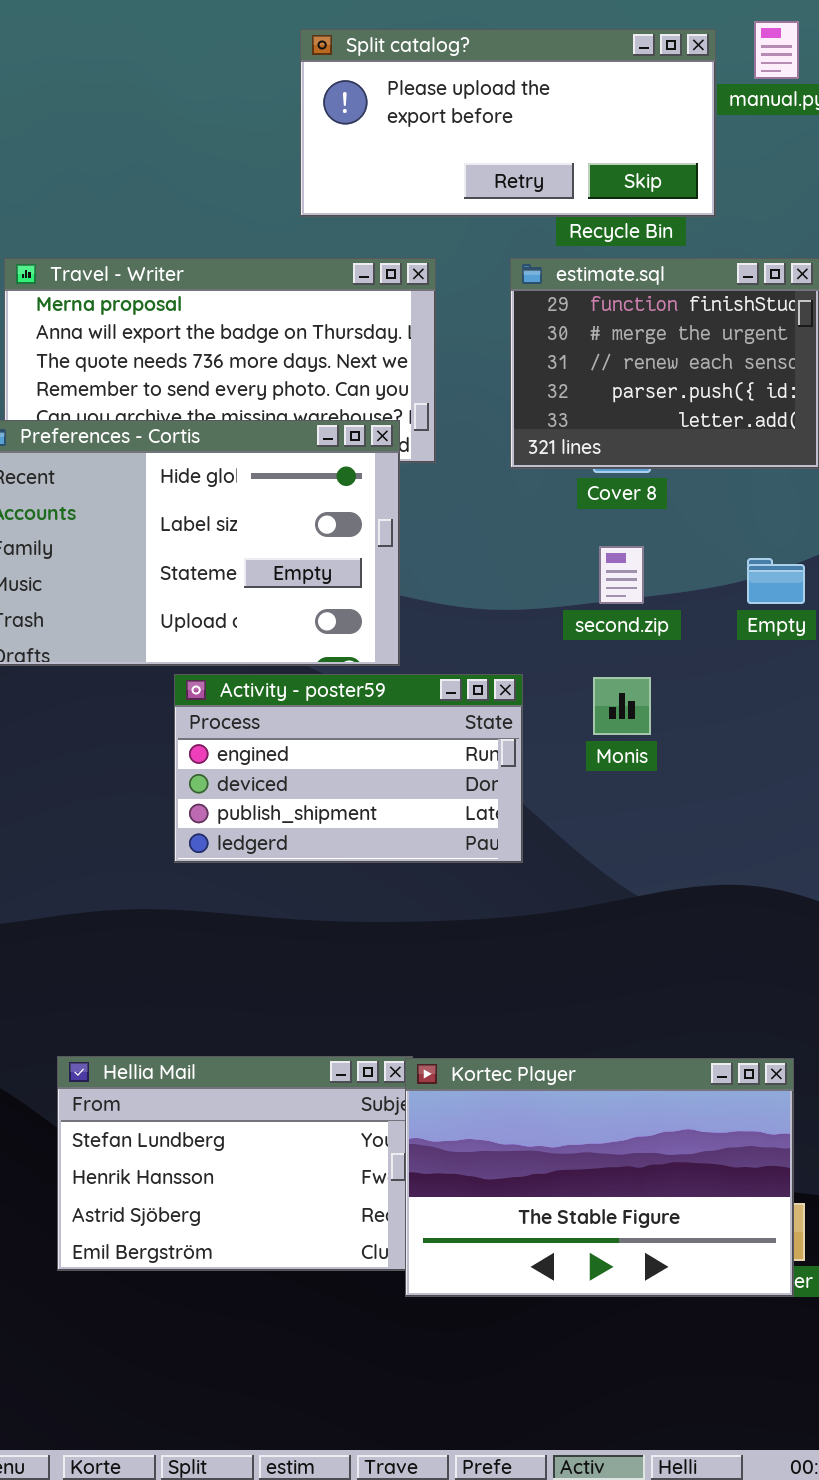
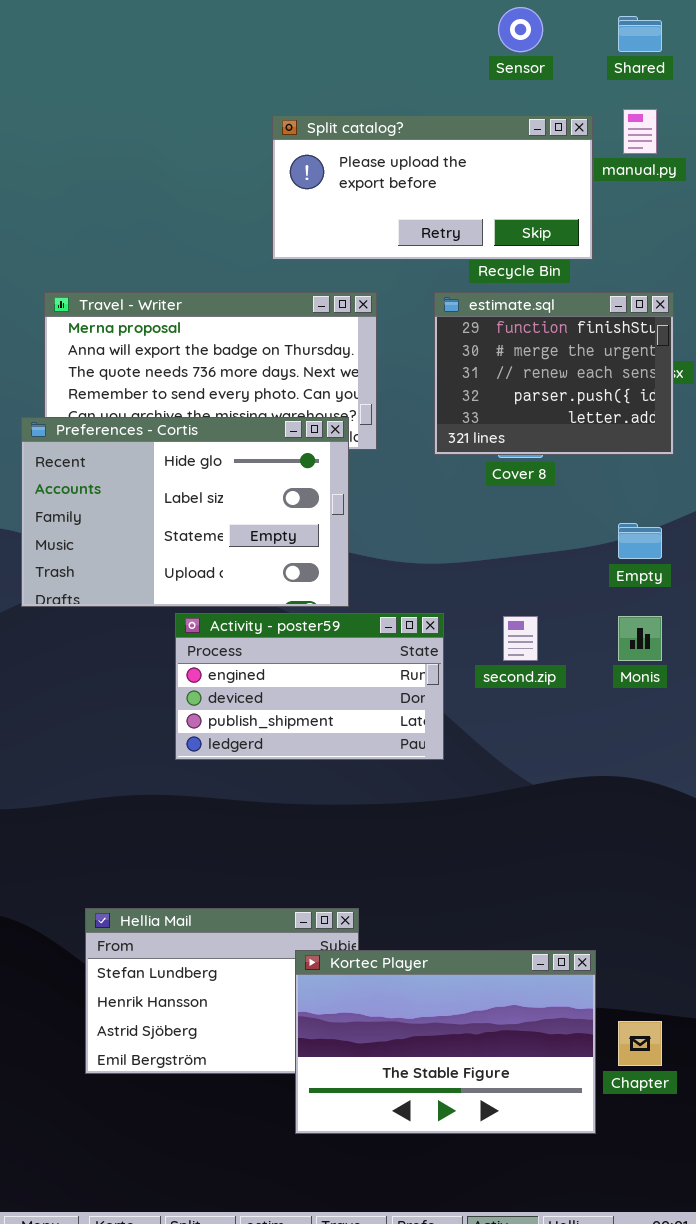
second.zip: [599,546,644,604] -> [503,616,538,661], moved
Monis: [593,677,651,735] -> [618,616,662,661], moved
Kortec Player: [405,1058,794,1297] -> [295,950,596,1134], moved

